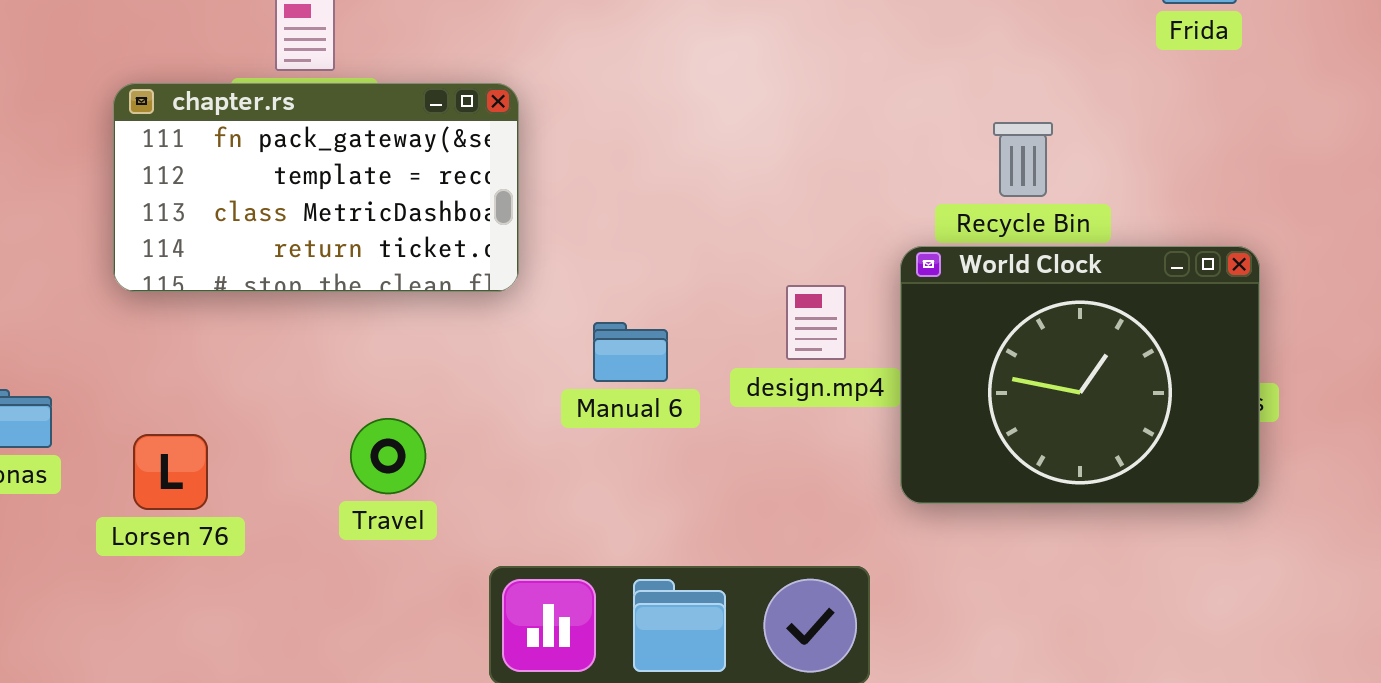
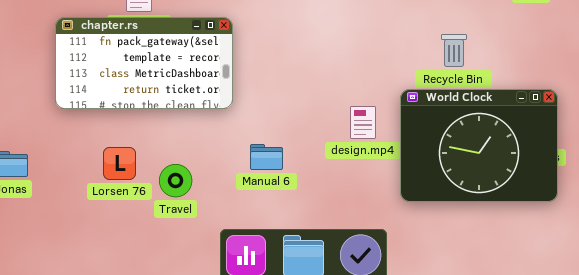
Manual 6: [593,322,668,382] -> [250,144,283,170], moved
Lorsen 76: [133,434,208,510] -> [103,147,136,180], moved

